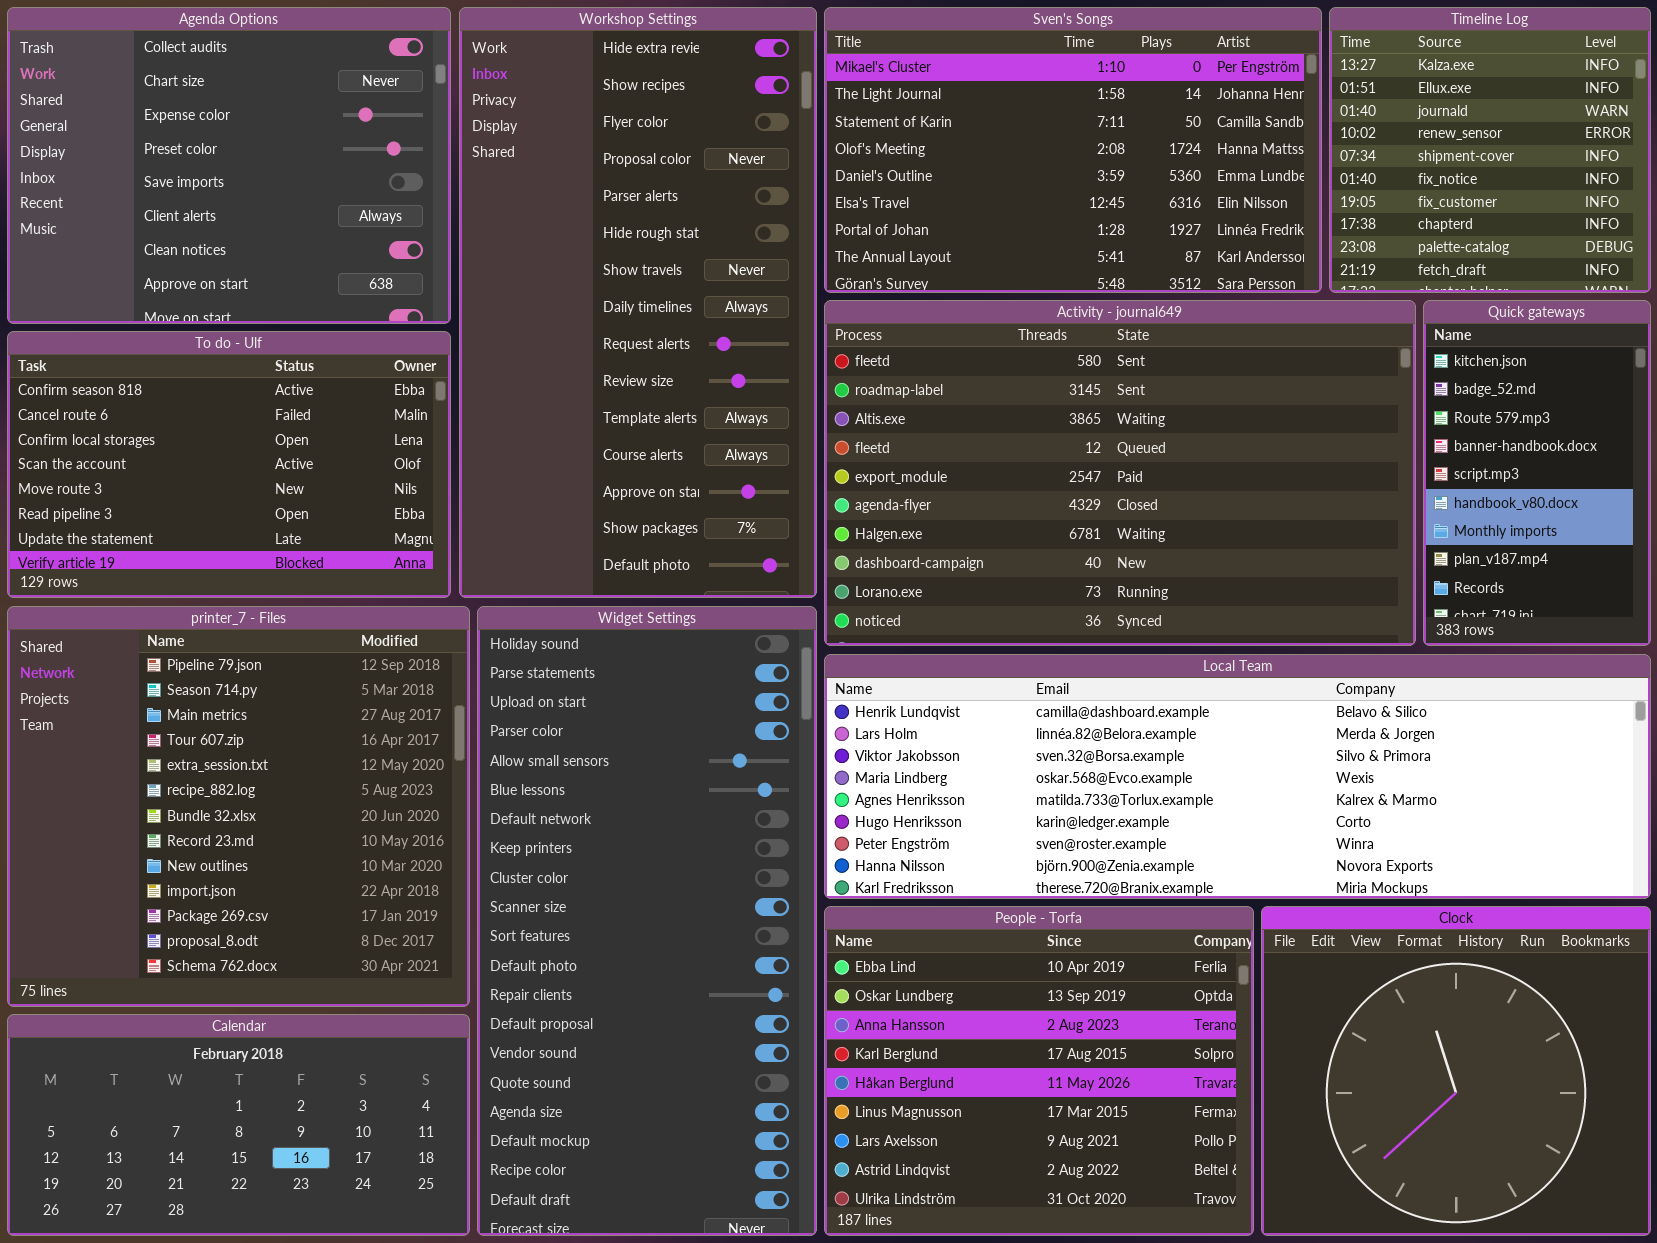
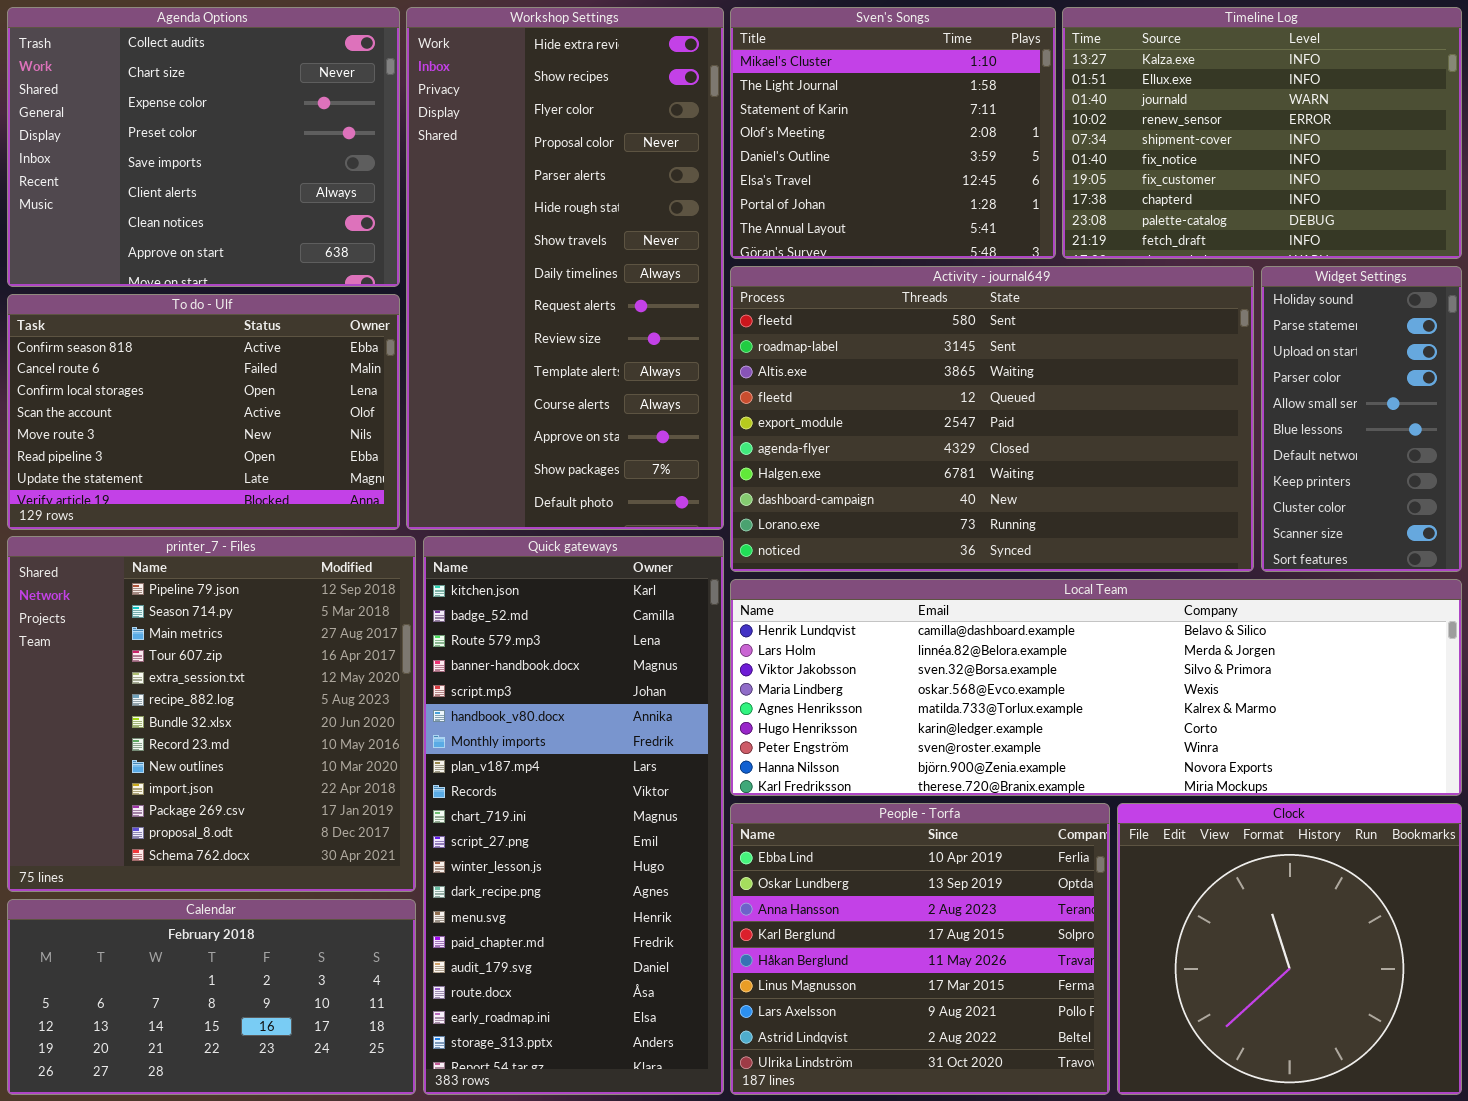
Sven's Songs: [824,7,1322,293] -> [730,7,1056,259], resized
Timeline Log: [1329,7,1651,293] -> [1062,7,1462,259], resized
Quick gateways: [1423,300,1651,646] -> [423,536,724,1095], moved, resized
Widget Settings: [477,606,817,1236] -> [1261,266,1462,572], moved, resized

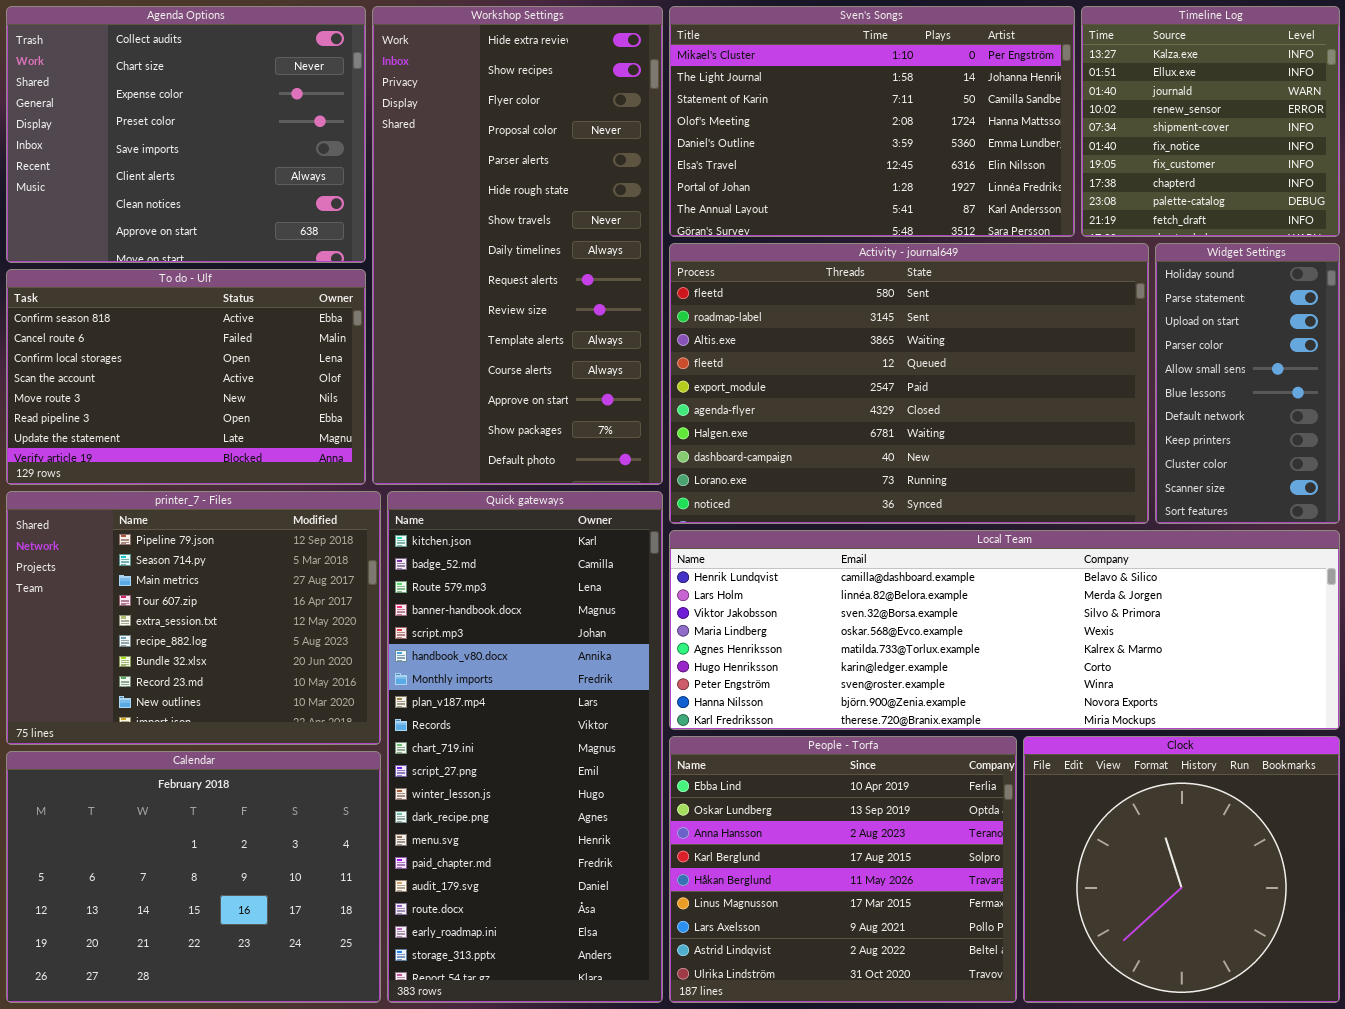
Sven's Songs: [730,7,1056,259] -> [669,6,1075,237], resized
Timeline Log: [1062,7,1462,259] -> [1081,6,1340,237], resized
printer_7 - Files: [7,536,416,892] -> [6,491,381,745], resized
Calendar: [7,899,416,1095] -> [6,751,381,1003], resized

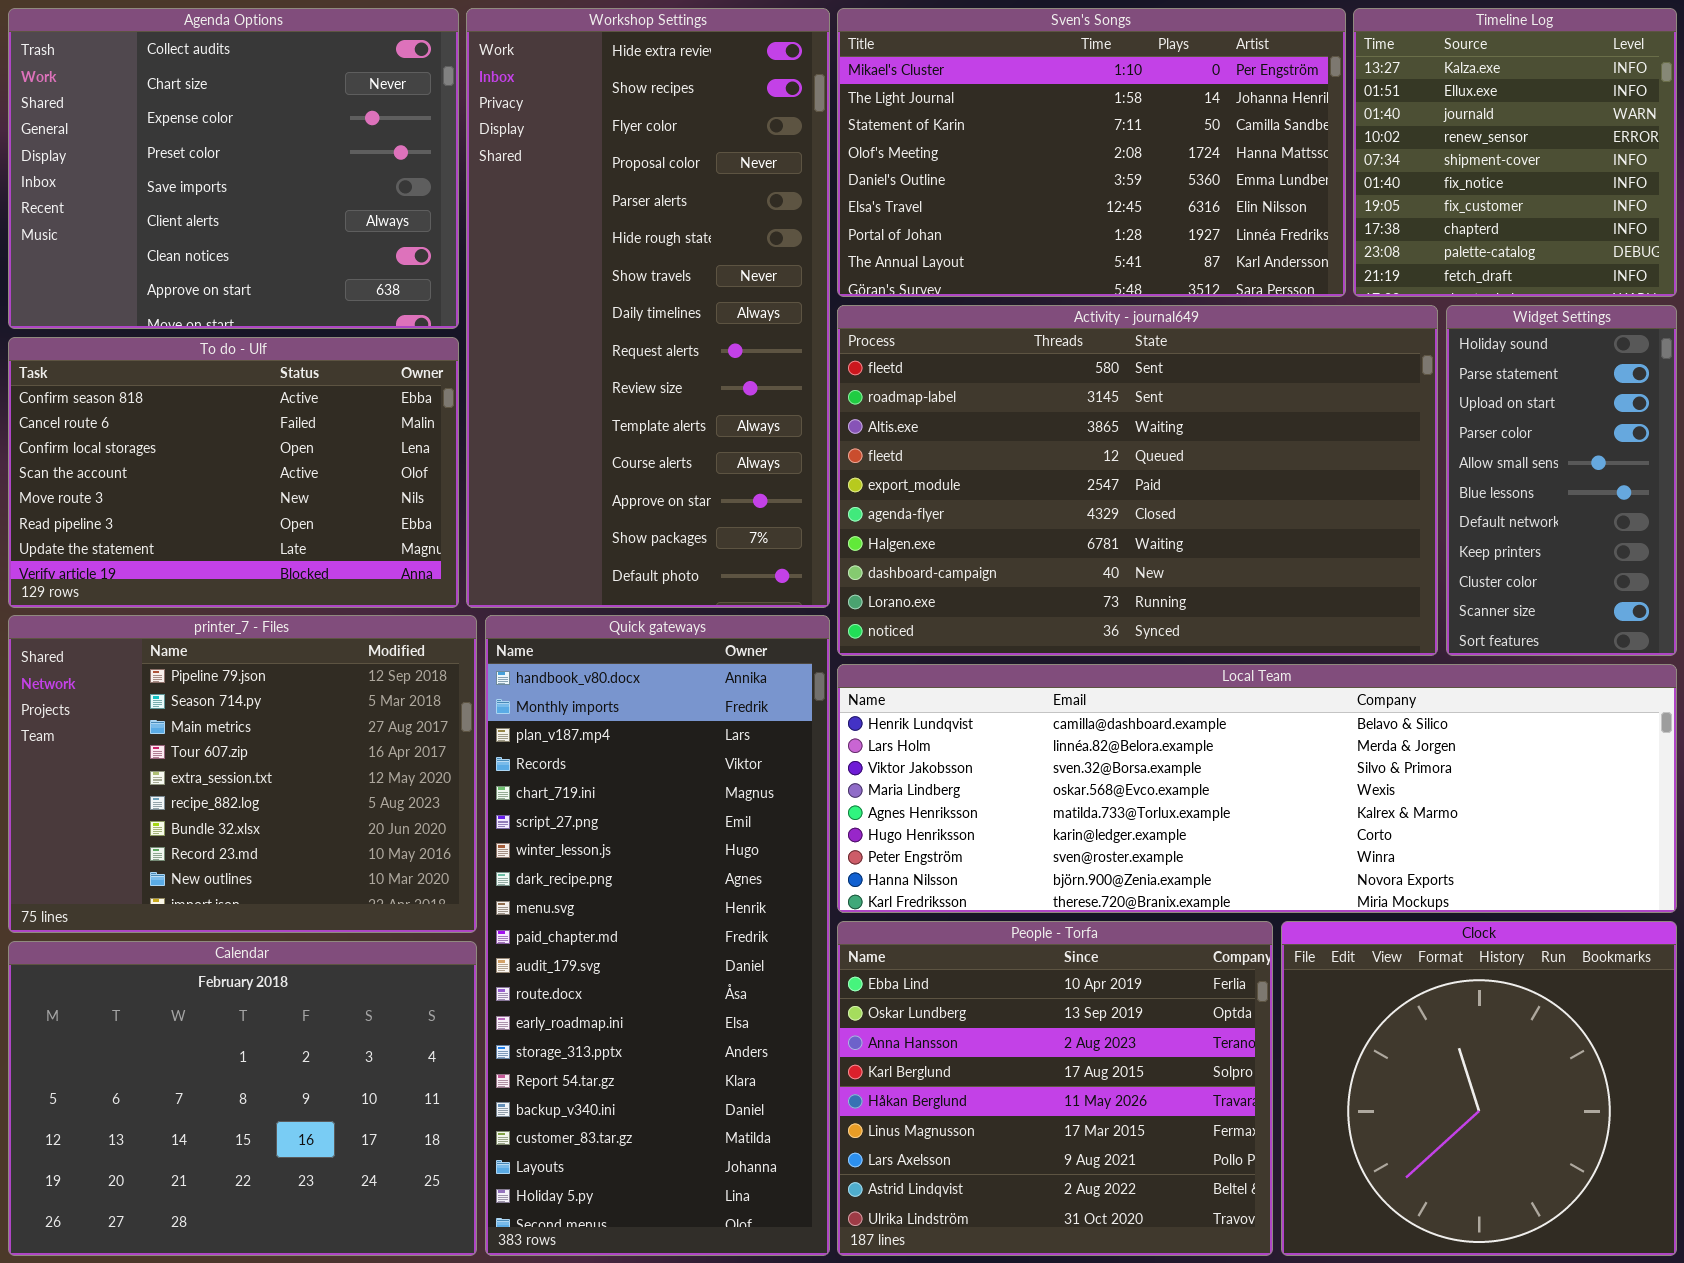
Quick gateways: [387,491,663,1003] -> [485,615,830,1256], scrolled down 5 rows

